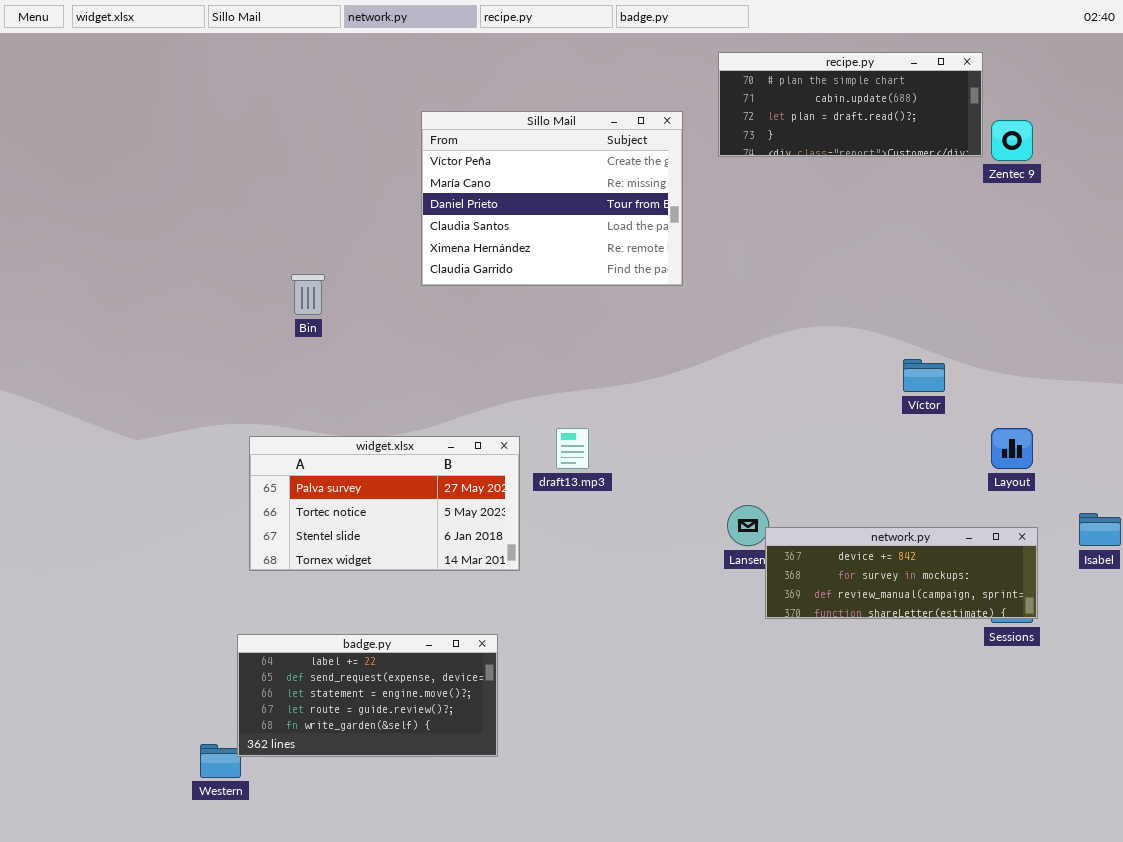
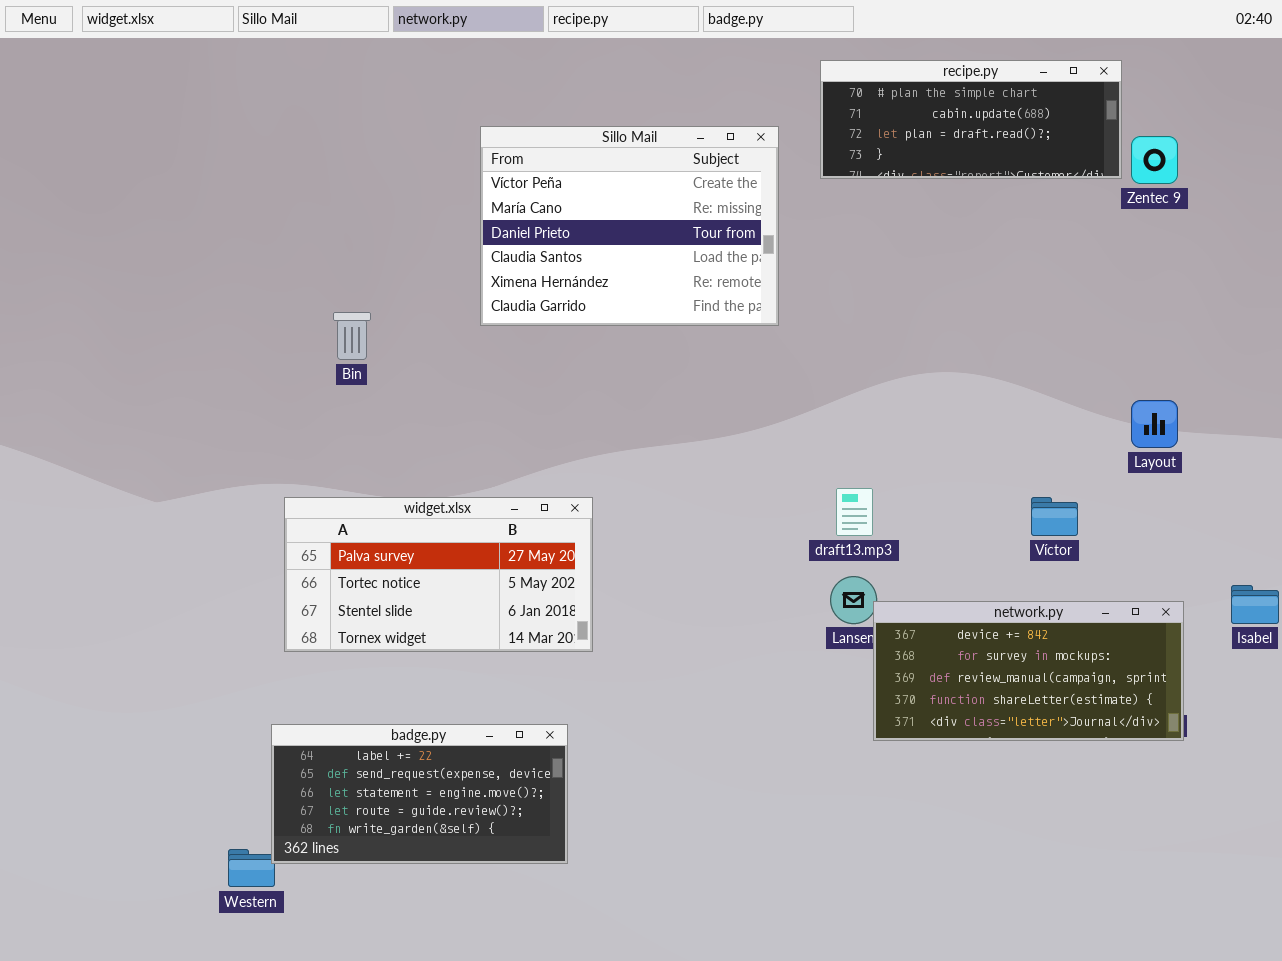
Víctor: [903,359,945,392] -> [1031,497,1078,536], moved
draft13.mp3: [556,428,589,469] -> [836,488,873,536], moved
Layout: [991,428,1033,469] -> [1131,400,1178,448], moved
network.py: [765,527,1038,619] -> [873,601,1184,741], resized

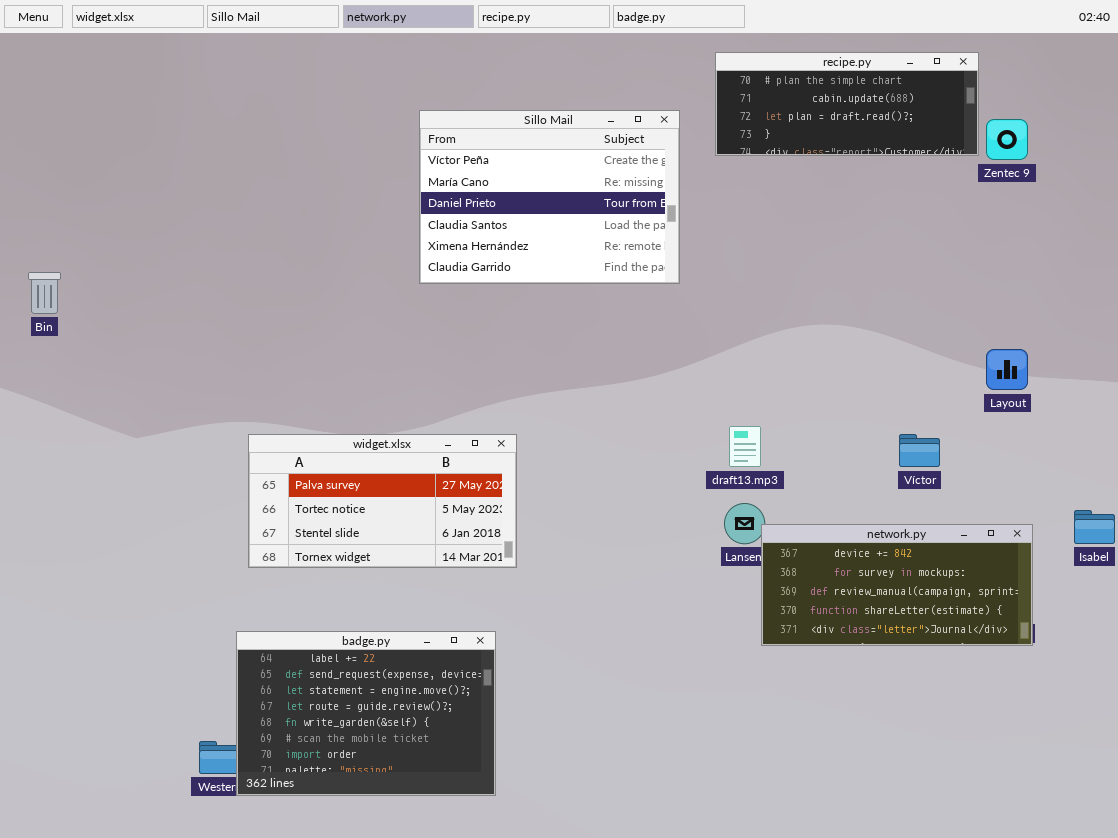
Bin: [333,312,371,360] -> [28,272,61,314], moved
badge.py: [271,724,568,864] -> [236,631,496,796], resized

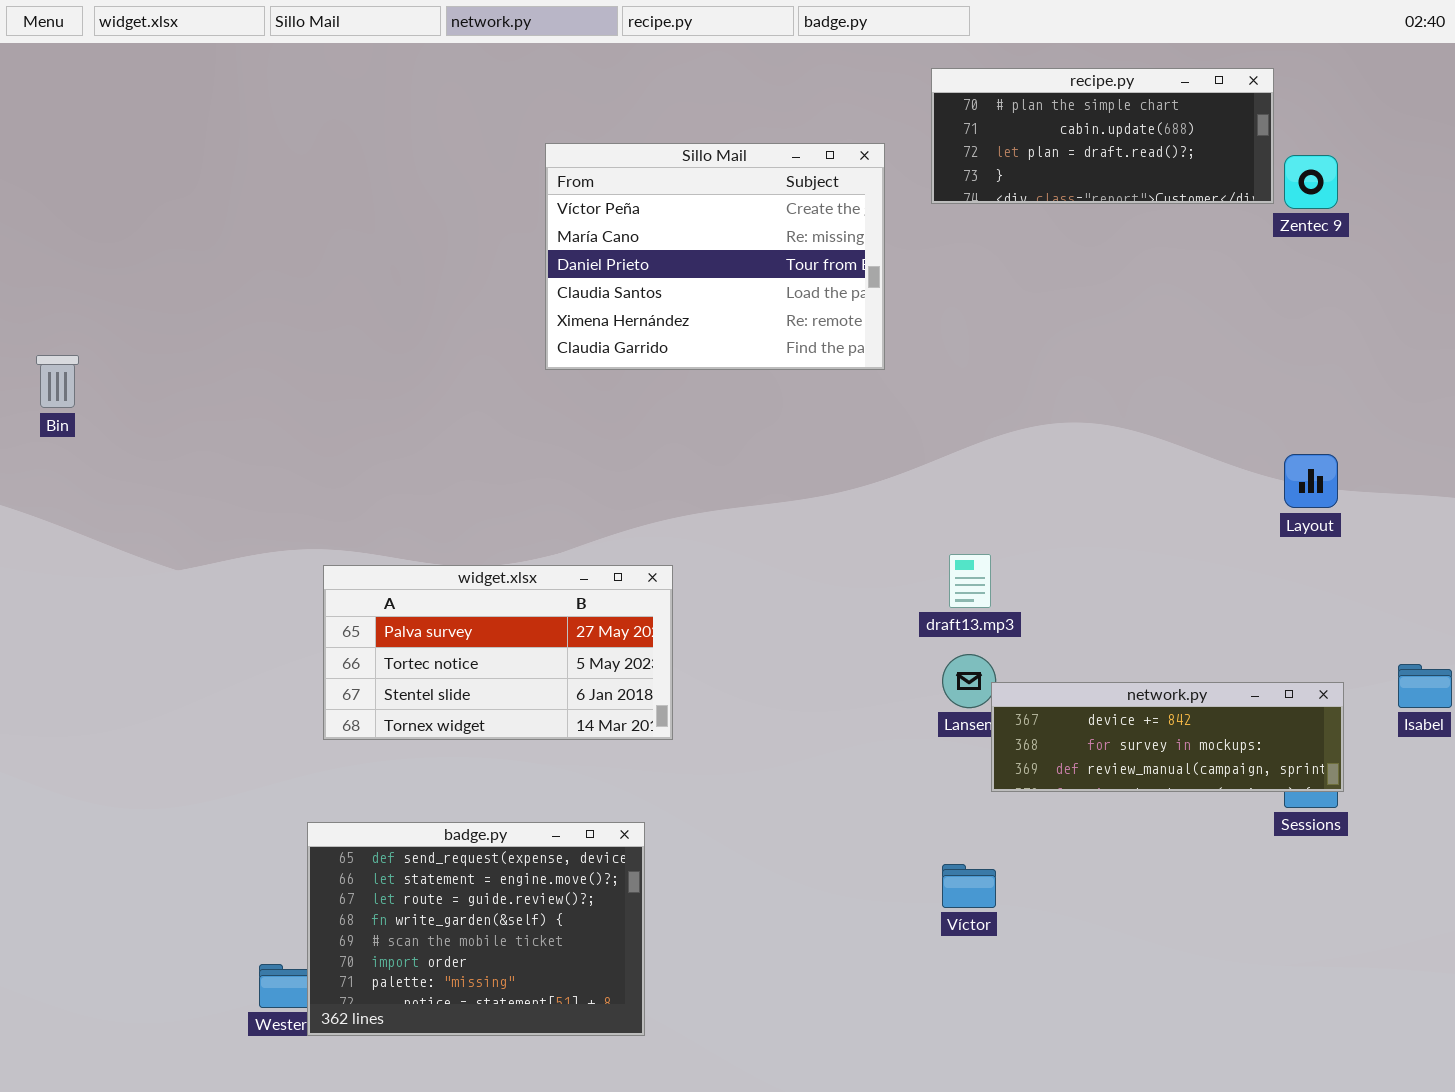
Víctor: [899,434,940,467] -> [942,864,996,908], moved
network.py: [761,524,1033,646] -> [991,682,1344,792], resized
badge.py: [236,631,496,796] -> [307,822,645,1036], scrolled down 1 row

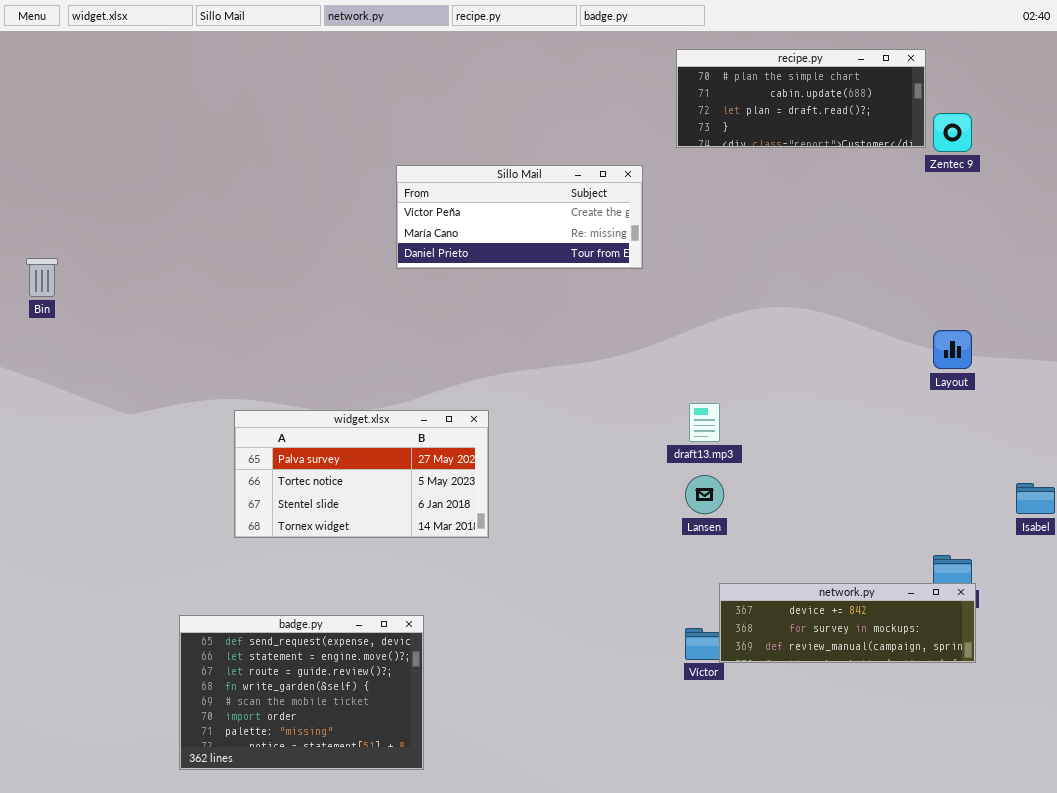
Sillo Mail: [545,143,885,370] -> [396,165,643,269], resized
network.py: [991,682,1344,792] -> [719,583,976,663], moved
badge.py: [307,822,645,1036] -> [179,615,424,770], moved

